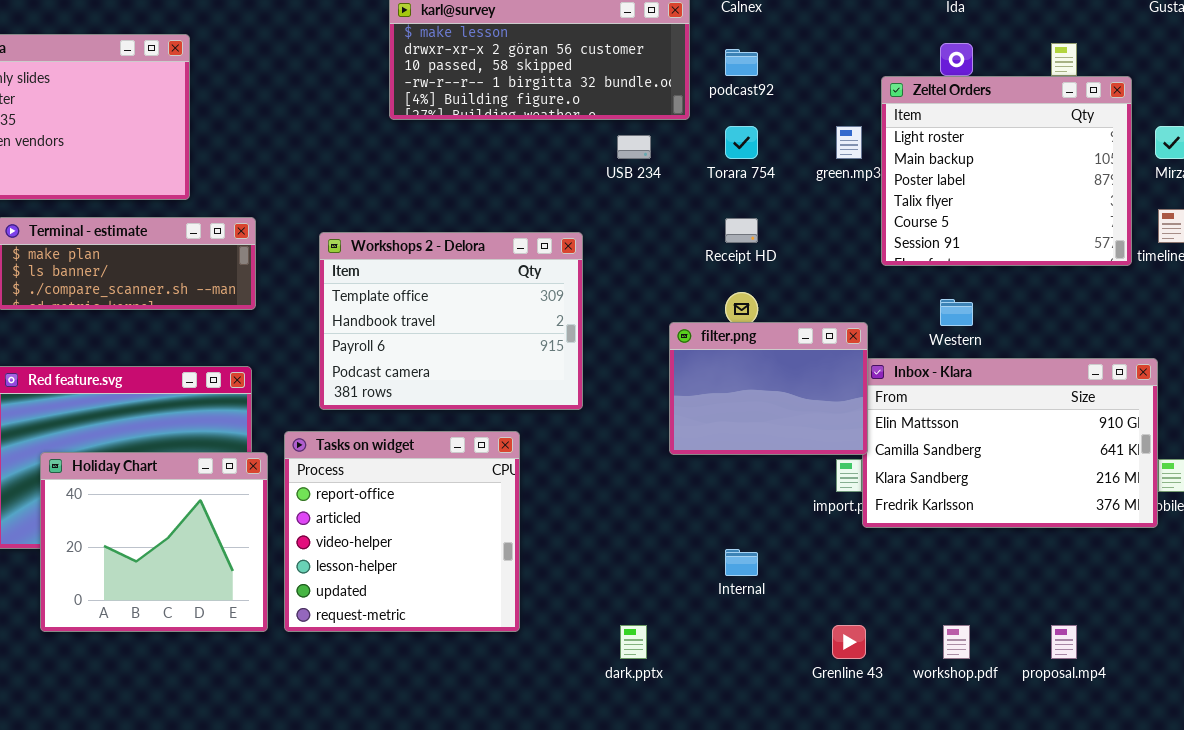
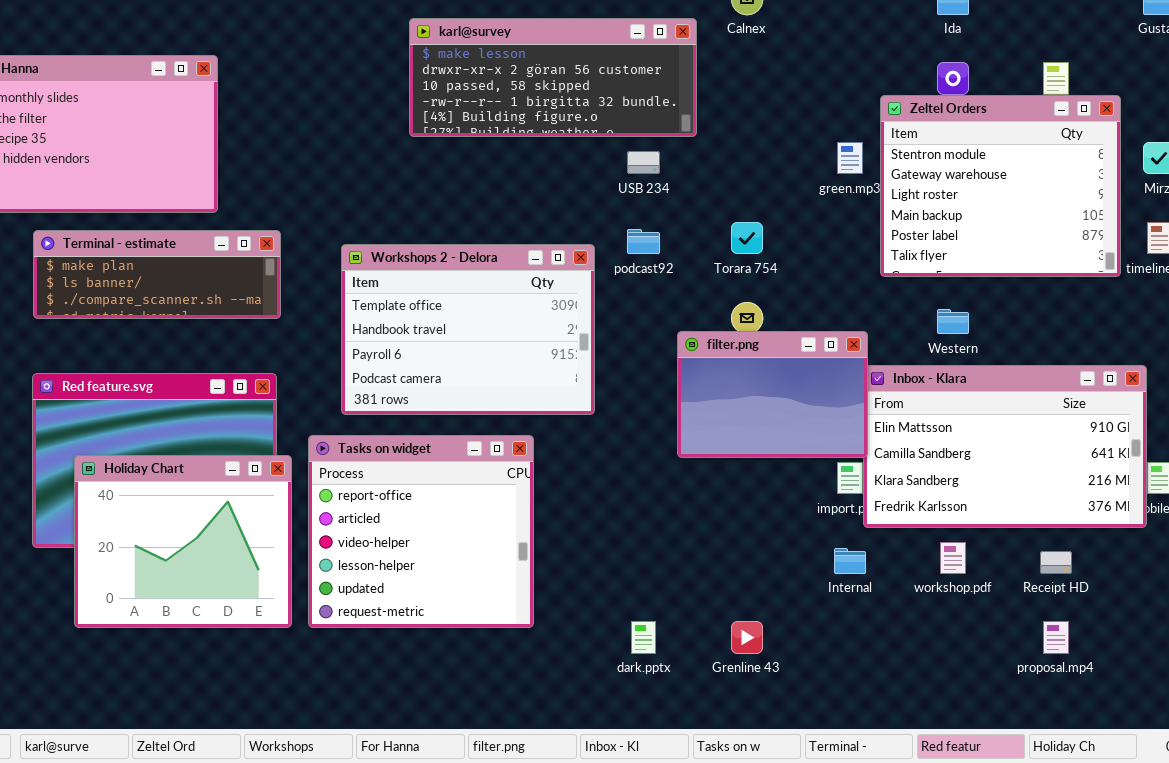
podcast92: [725,49,758,76] -> [627,229,660,254], moved
Zeltel Orders: [881,76,1132,266] -> [880,95,1121,277], scrolled up 2 rows
Torara 754: [725,126,758,159] -> [731,222,763,254], moved
Receipt HD: [725,218,758,243] -> [1040,551,1072,574], moved
Internal: [725,549,758,576] -> [834,548,866,574], moved
Grenline 43: [832,625,866,659] -> [731,621,763,654], moved
workshop.pdf: [943,625,970,659] -> [940,542,966,574], moved

